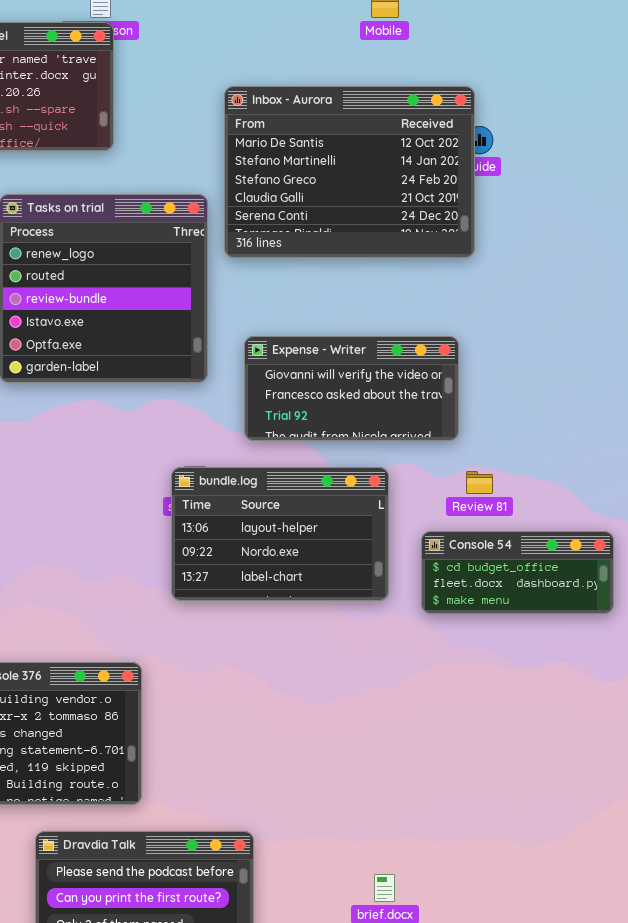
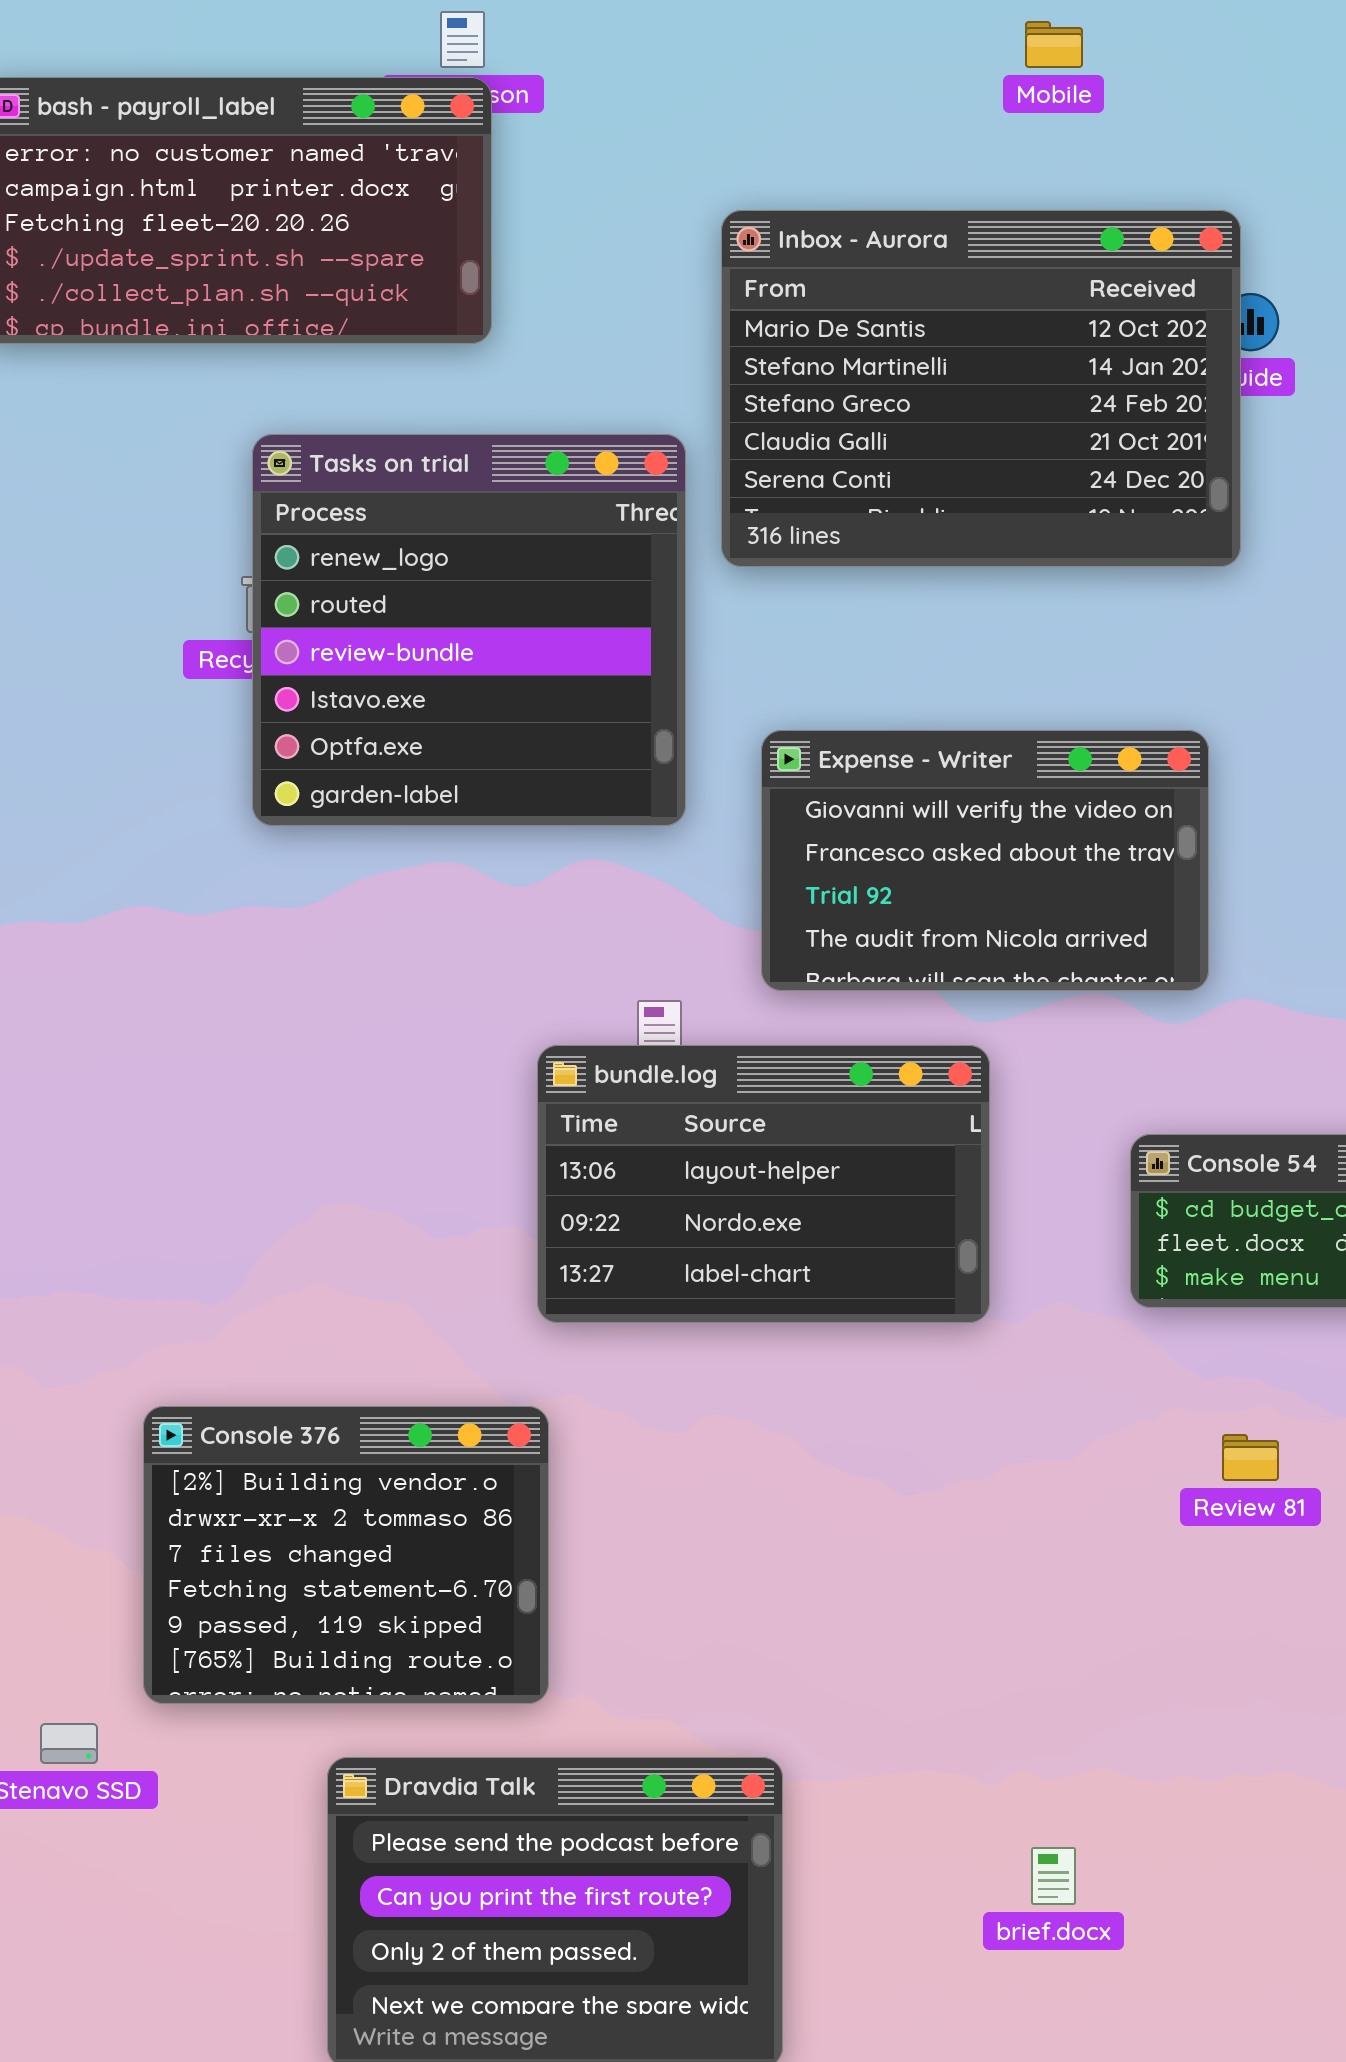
Expense - Writer: [244,336,459,441] -> [761,730,1209,991], resized
bundle.log: [171,467,389,601] -> [537,1045,990,1323], moved
Review 81: [466,471,493,494] -> [1222,1434,1279,1481], moved

